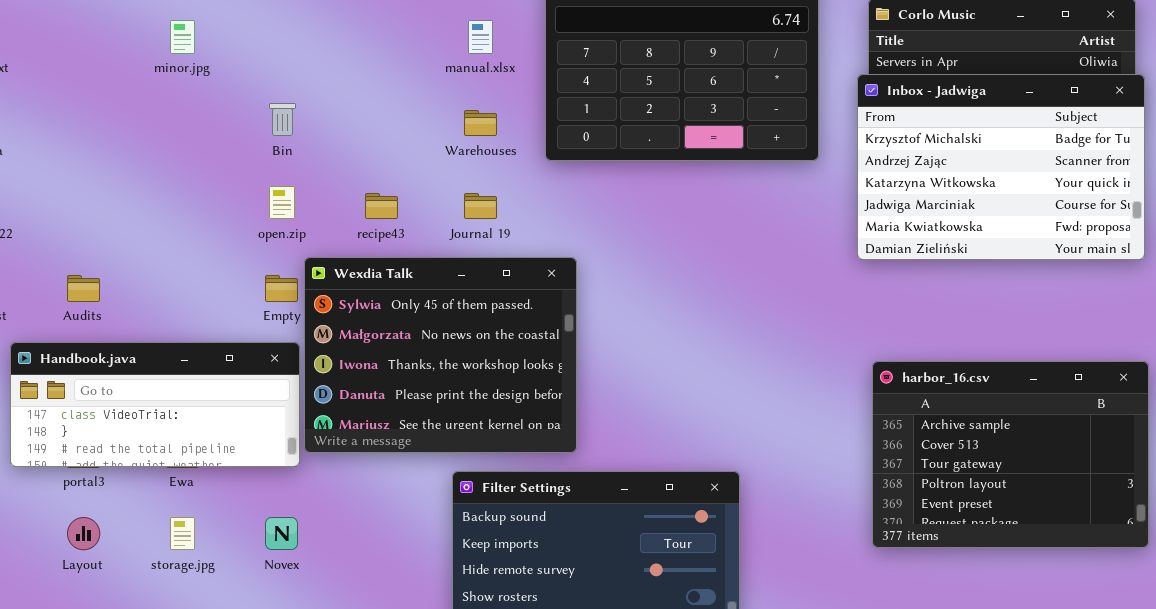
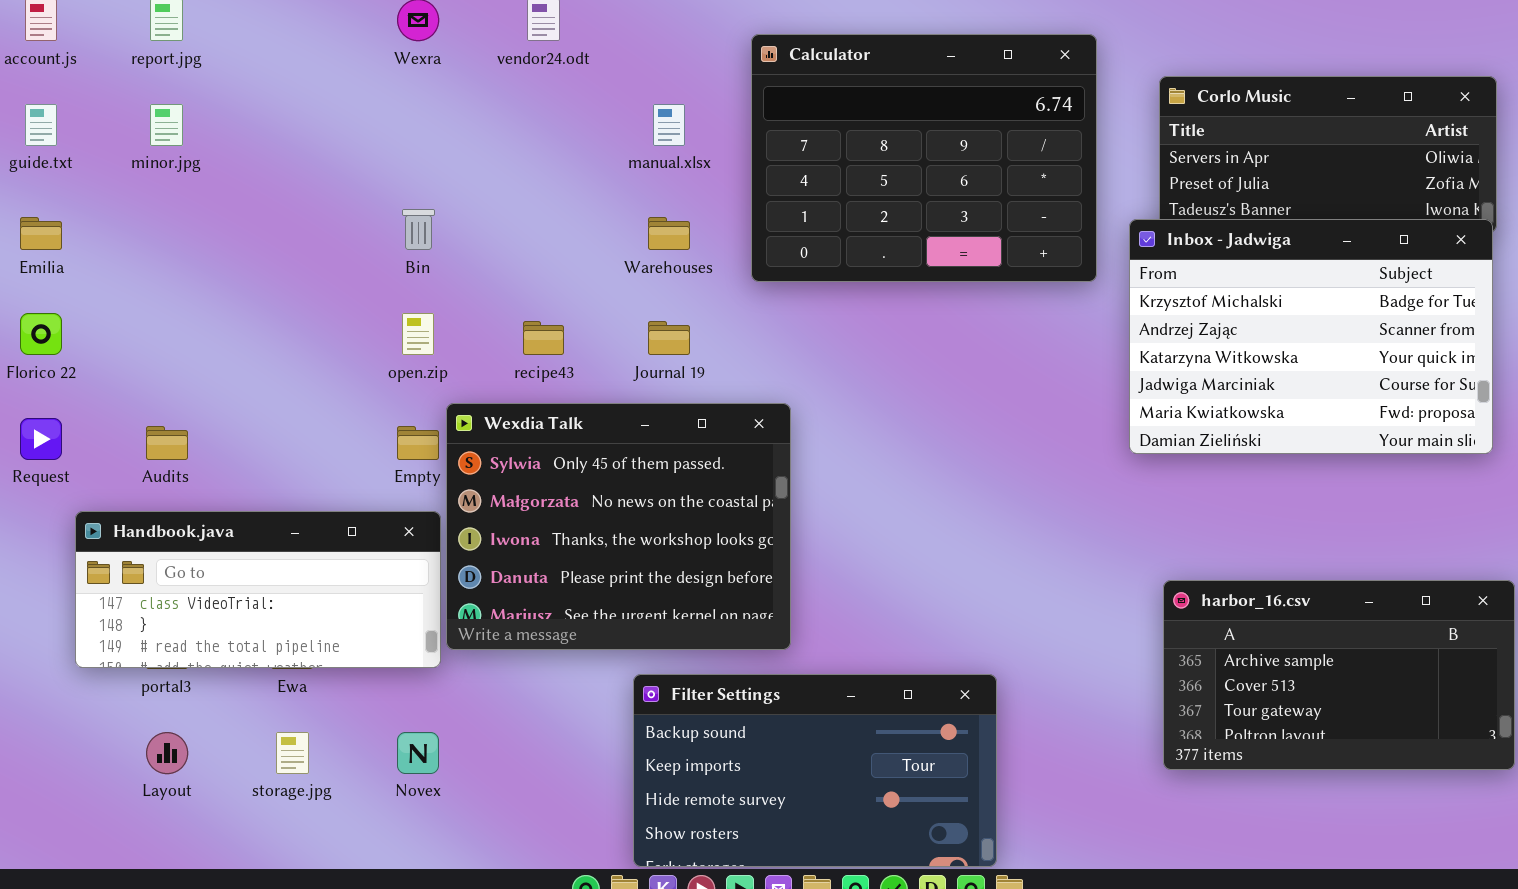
minor.jpg: [170,20,195,54] -> [150,104,183,146], moved
Inbox - Jadwiga: [857,74,1145,260] -> [1129,219,1493,454], moved
harbor_16.csv: [872,361,1149,548] -> [1163,580,1515,770], resized

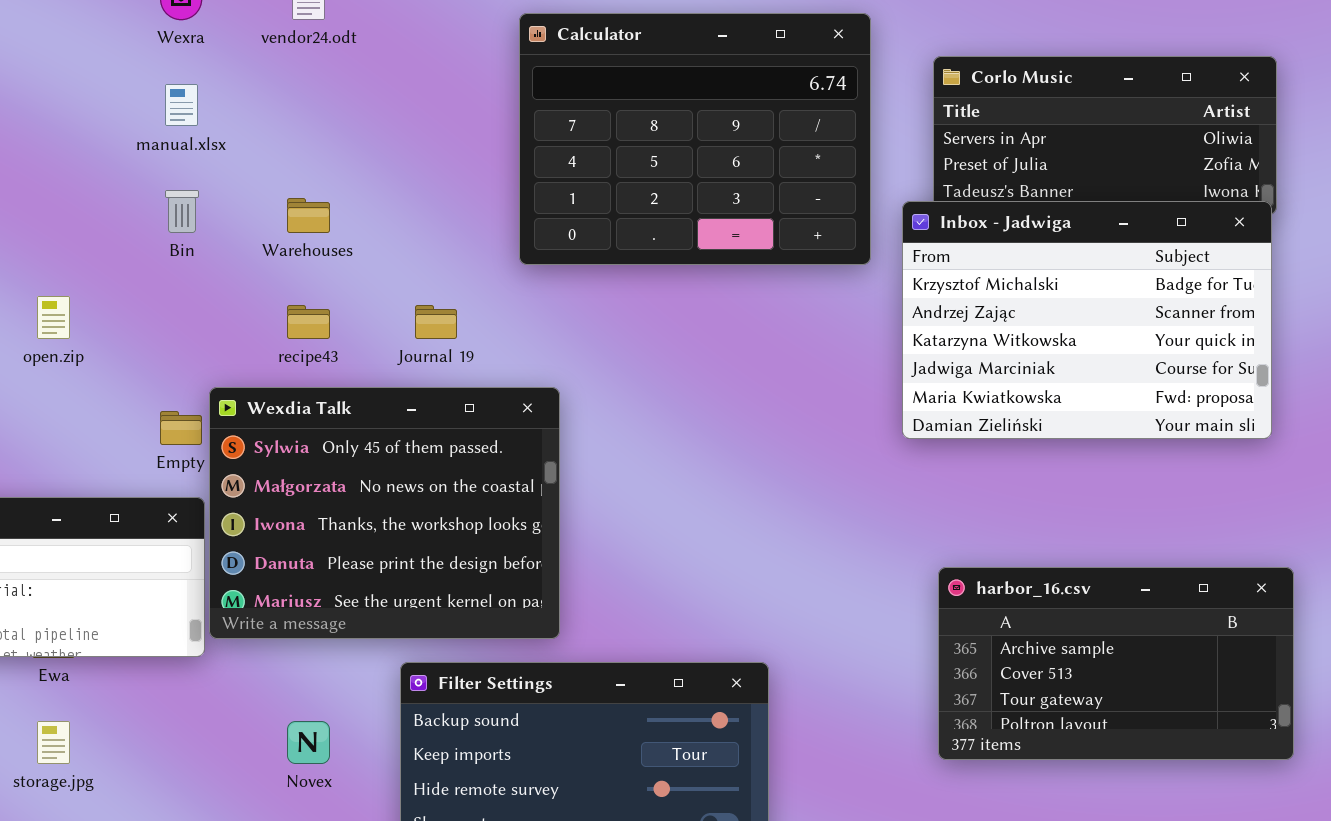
manual.xlsx: [653,104,685,146] -> [165,84,198,126], moved
Warehouses: [648,217,690,250] -> [287,198,330,233], moved
open.zip: [402,313,434,355] -> [37,296,70,339], moved
Novex: [397,732,439,774] -> [287,721,330,764], moved

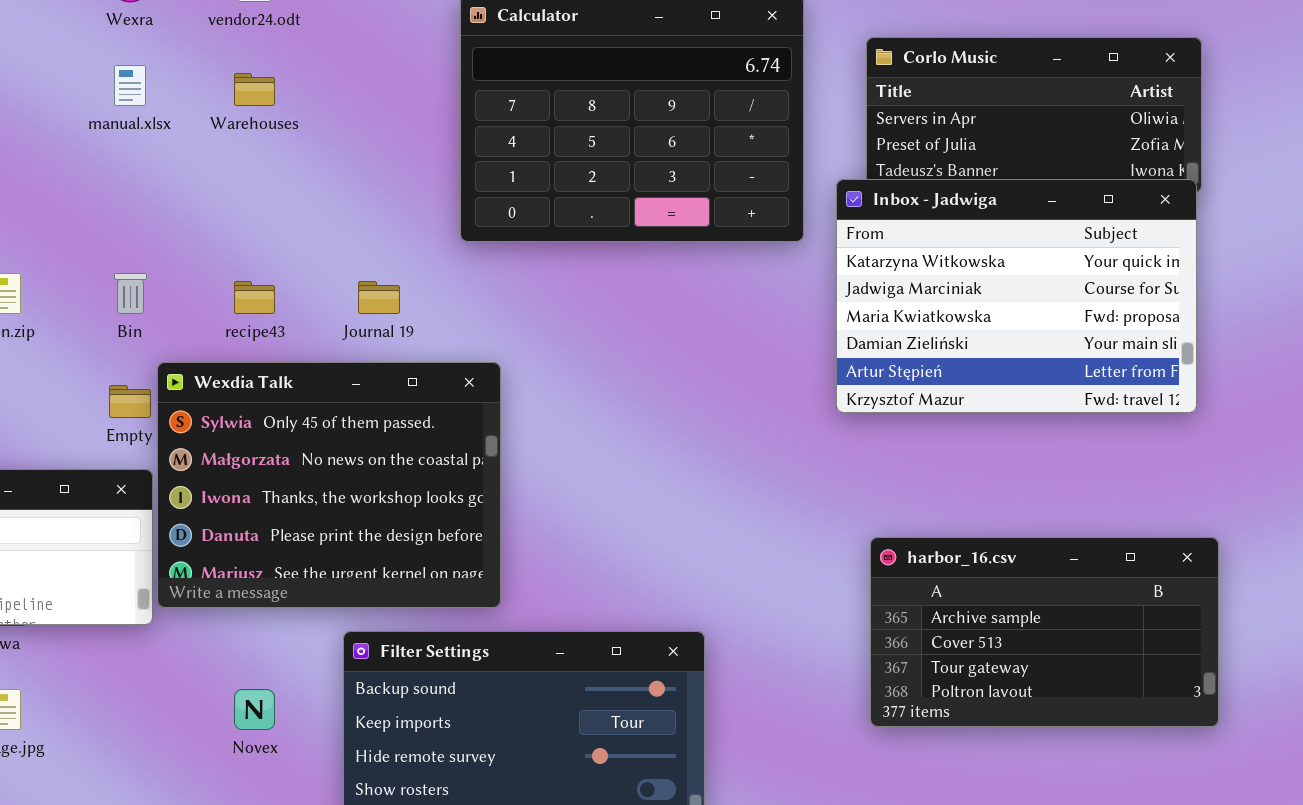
Bin: [165,190,199,233] -> [114,273,147,314], moved
Warehouses: [287,198,330,233] -> [234,73,275,106], moved
Inbox - Jadwiga: [902,201,1272,439] -> [836,179,1197,413], scrolled down 2 rows

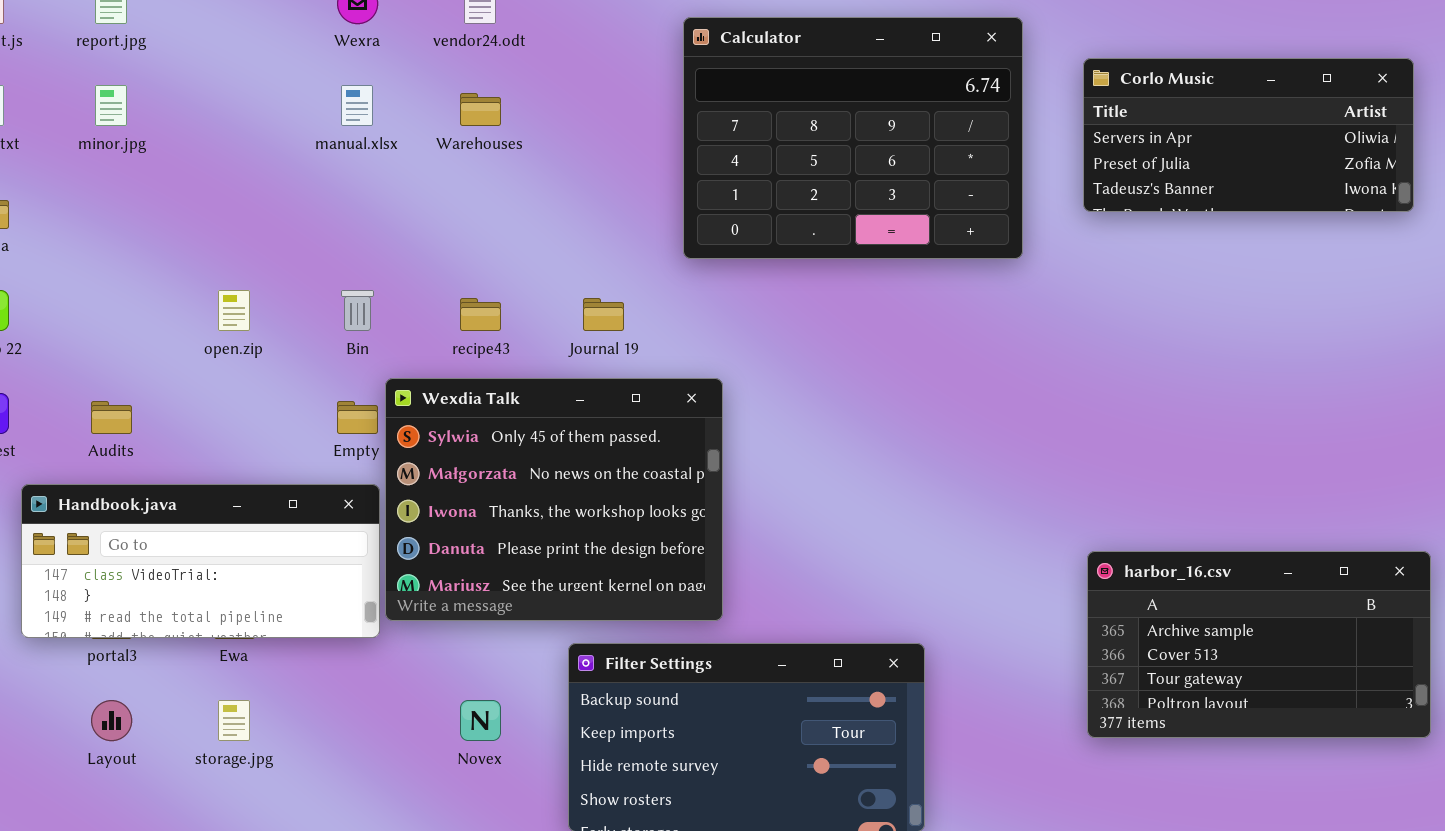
Inbox - Jadwiga: [836,179,1197,413] -> none, closed

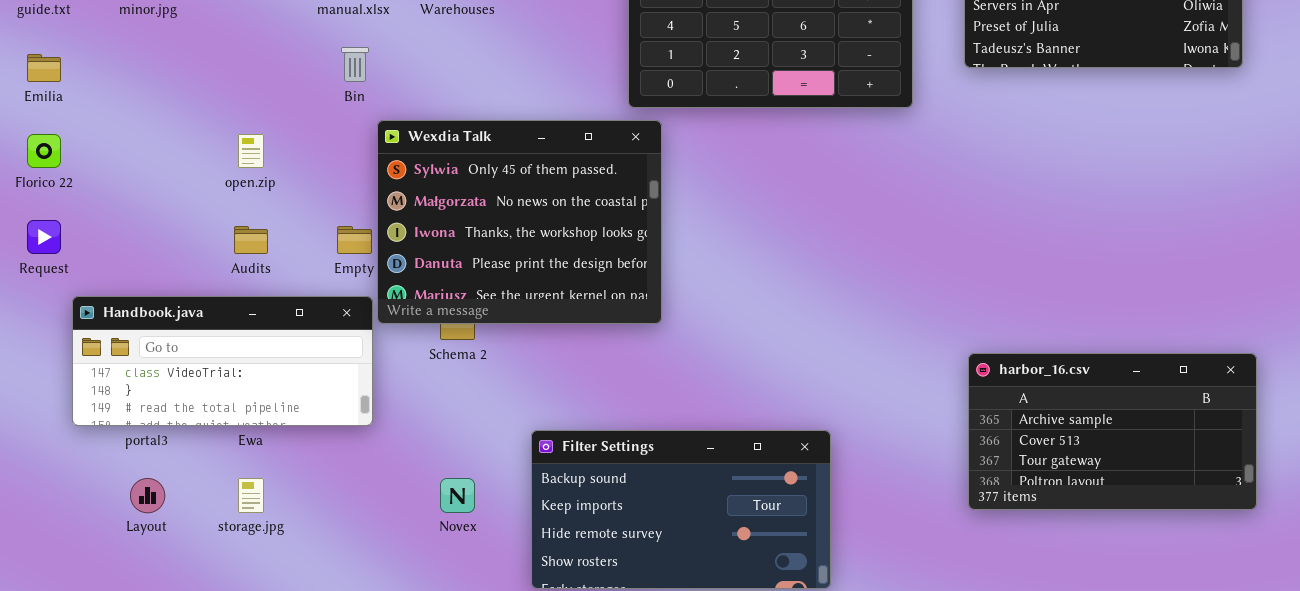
Bin: [341,290,374,331] -> [341,47,369,82], moved
Wexdia Talk: [385,378,723,621] -> [377,120,662,324], moved
Audits: [91,401,132,434] -> [234,226,268,254], moved

